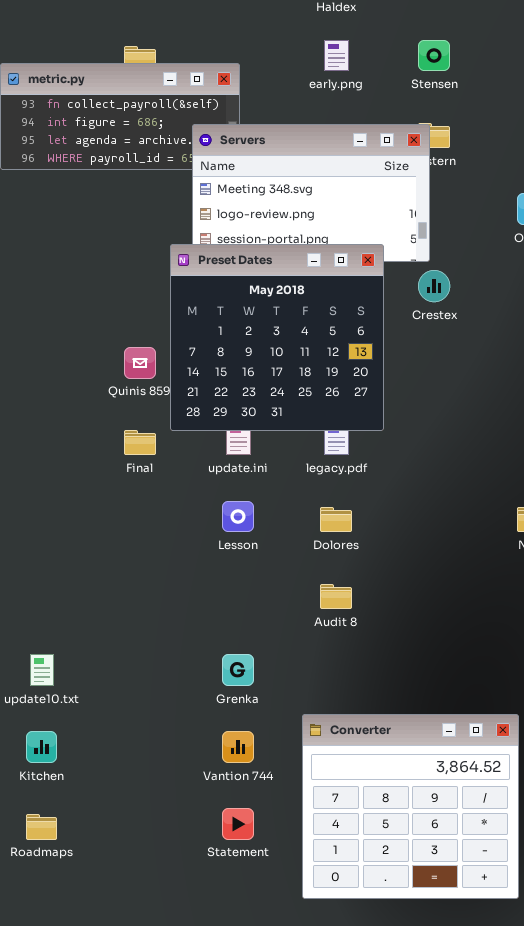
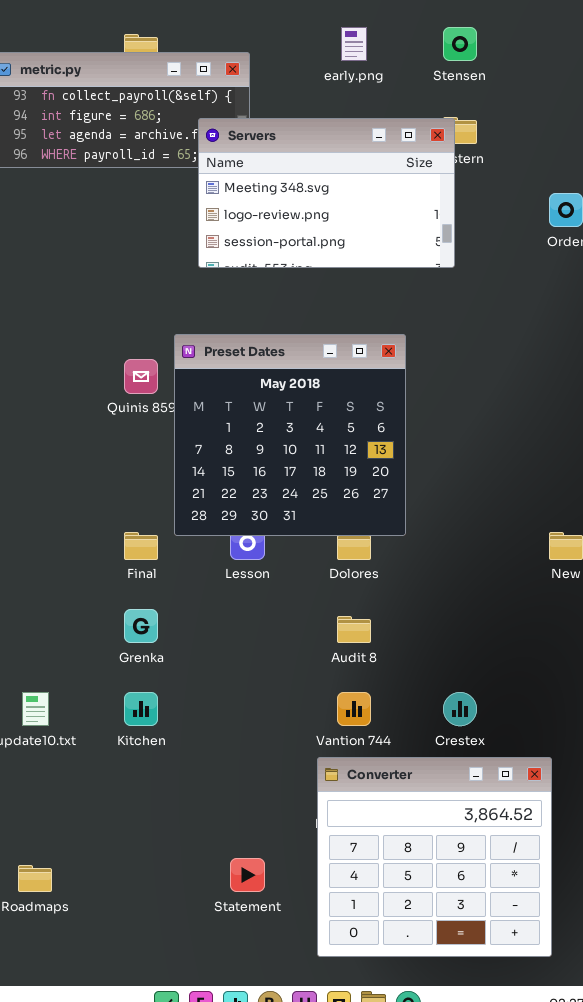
Preset Dates: [170,244,384,431] -> [174,334,406,536], moved
Crestex: [418,270,450,302] -> [443,692,477,726], moved
Final: [124,430,156,455] -> [124,532,158,560], moved
Grenka: [222,654,254,686] -> [124,609,158,643], moved
Kitchen: [26,731,57,763] -> [124,692,158,726], moved
Vantion 744: [222,731,254,763] -> [337,692,371,726], moved

